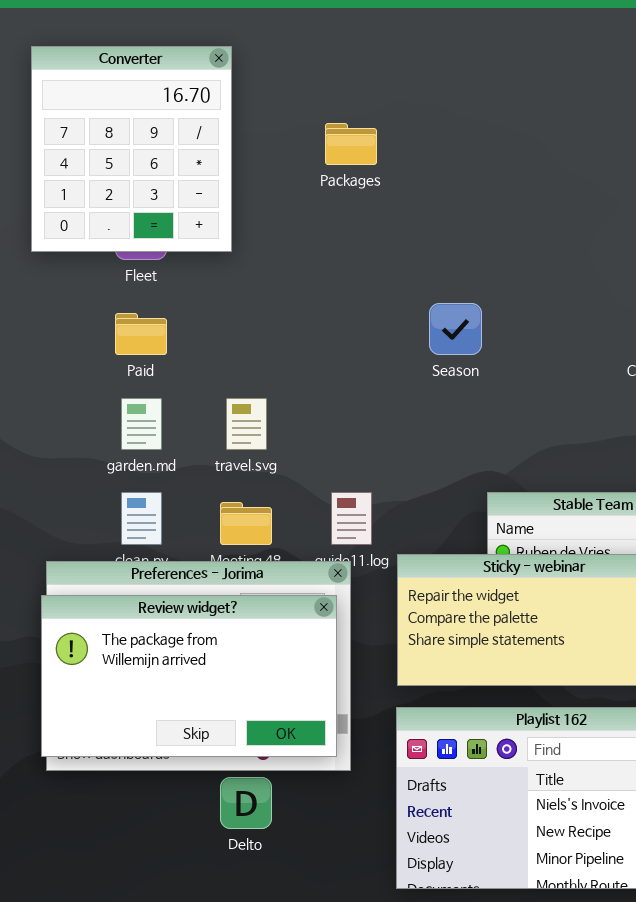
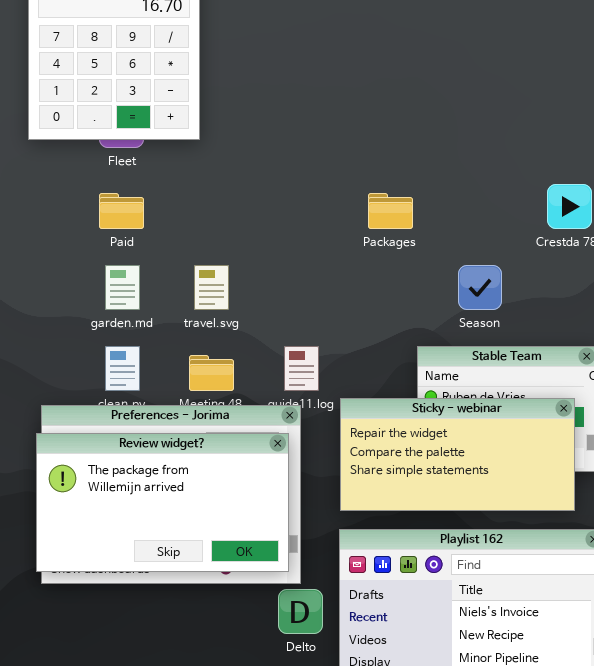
Packages: [325,123,377,165] -> [368,193,413,229], moved
Season: [429,303,482,355] -> [458,265,502,310], moved
Delto: [220,777,272,829] -> [278,589,323,634], moved

